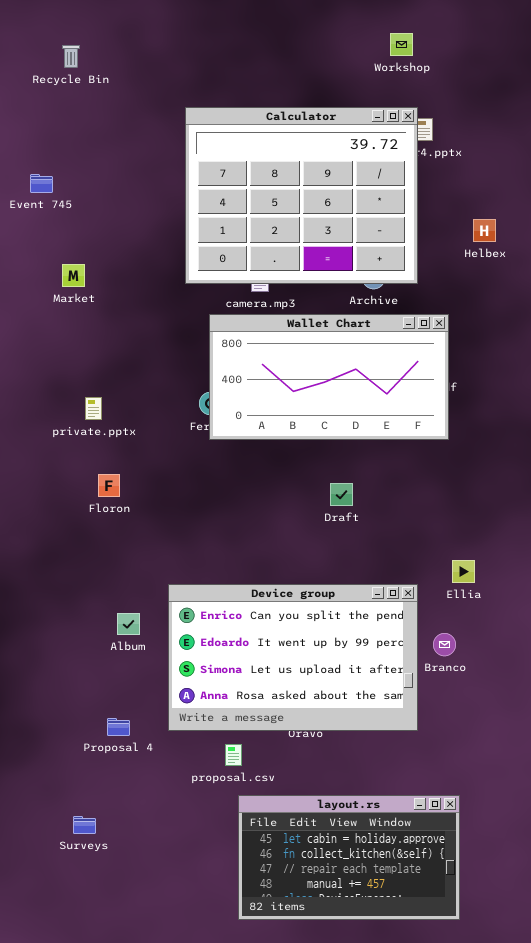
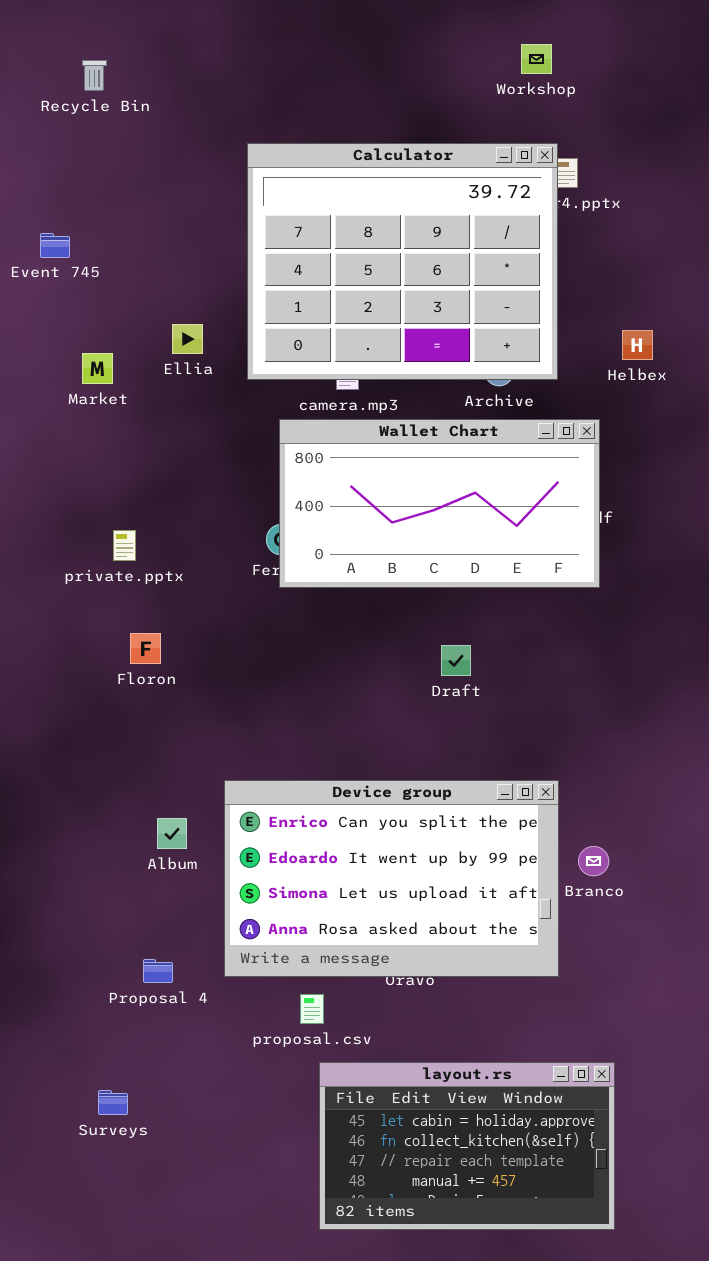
Helbex: [473,219,496,242] -> [622,330,653,360], moved
Ellia: [452,560,475,583] -> [172,324,203,354], moved

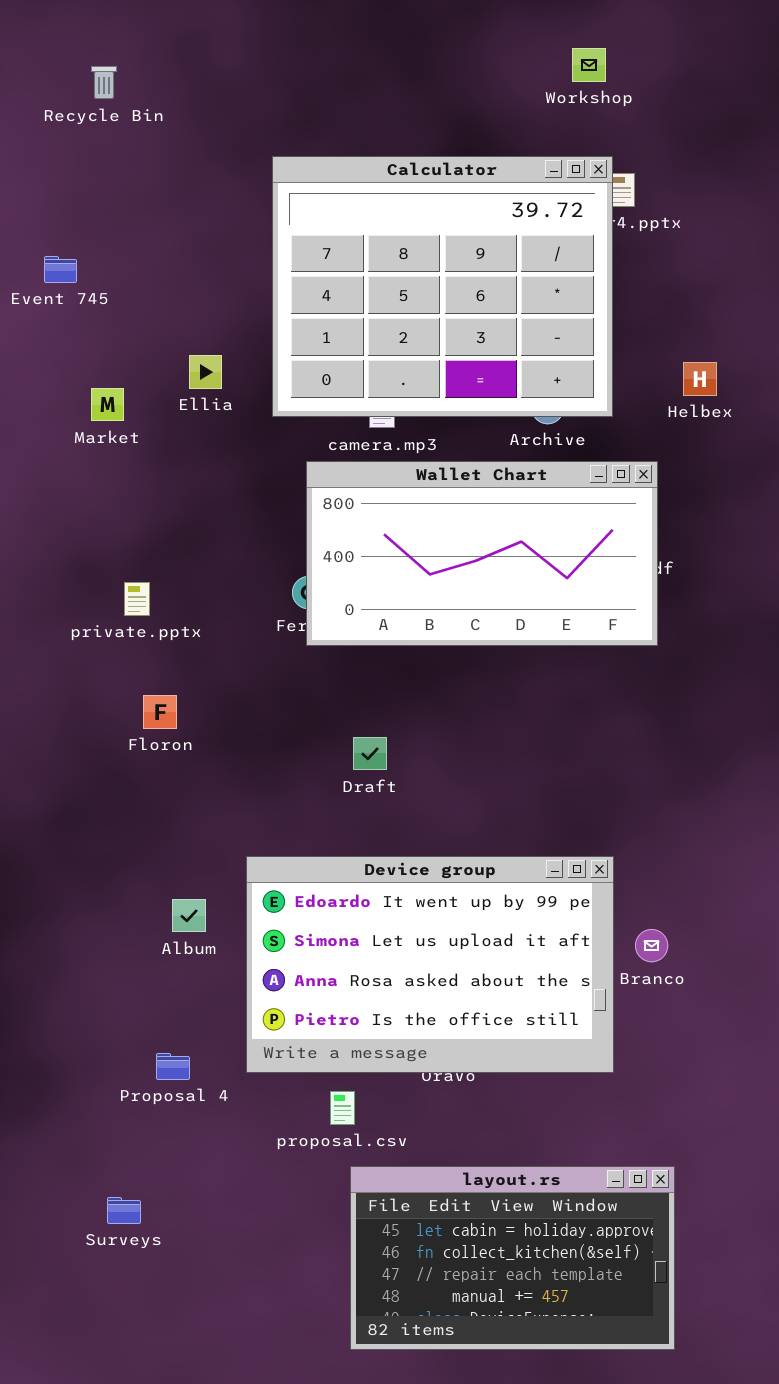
Draft: [441,645,471,676] -> [353,737,387,770], moved
Device group: [224,780,559,977] -> [246,856,614,1073], scrolled down 1 row

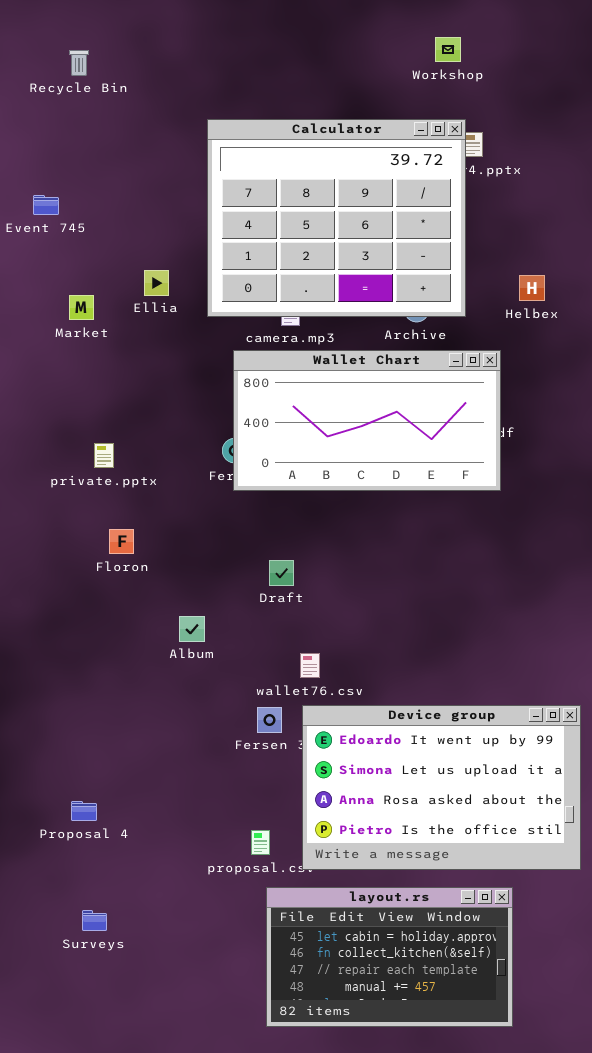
Device group: [246,856,614,1073] -> [302,705,581,870], moved
Album: [172,899,206,932] -> [179,616,205,642], moved
Proposal 4: [156,1053,190,1080] -> [71,801,97,821], moved

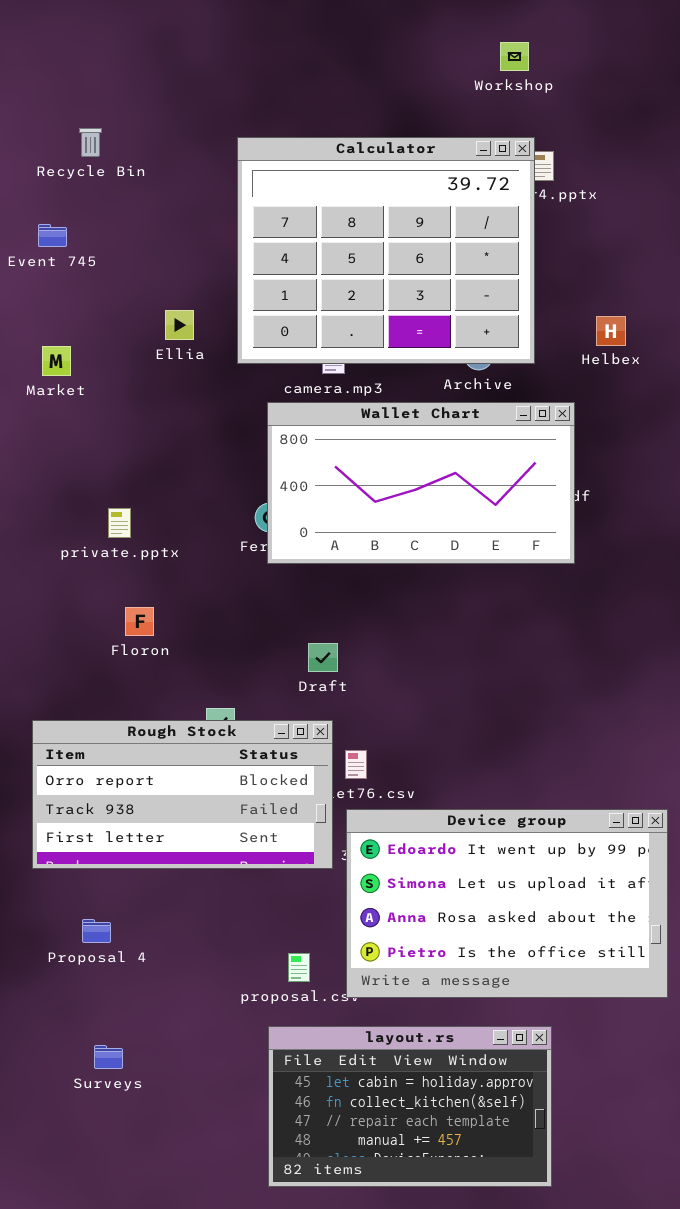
Recycle Bin: [69,50,89,76] -> [79,128,102,157], moved
Market: [69,295,94,320] -> [42,346,71,376], moved
Rough Stock: none -> [32,720,333,869], opened
layout.rs: [266,887,513,1027] -> [268,1026,552,1187], moved

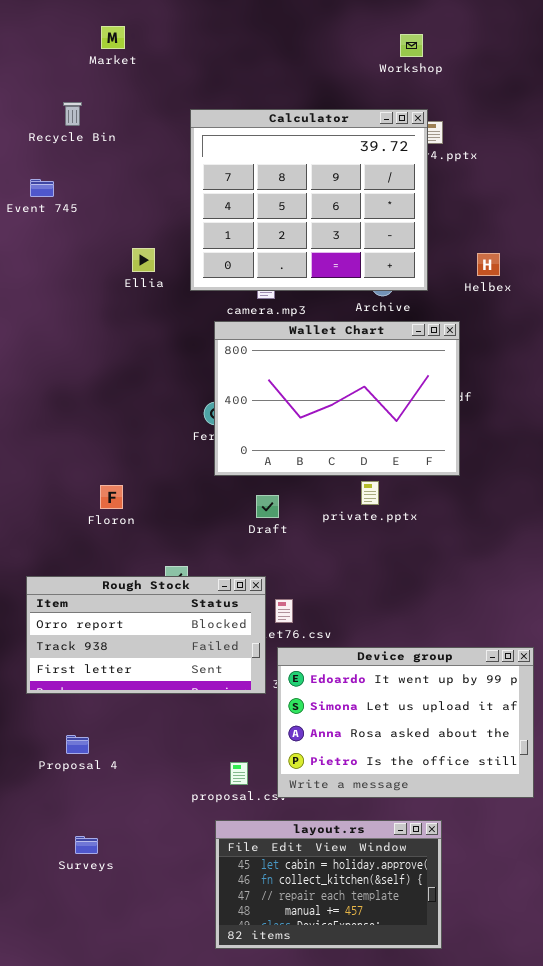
Market: [42,346,71,376] -> [101,26,125,49], moved
Wallet Chart: [267,402,575,564] -> [214,321,460,476], resized
private.pptx: [108,508,131,538] -> [361,481,379,505], moved
Draft: [308,643,338,672] -> [256,495,279,518], moved

